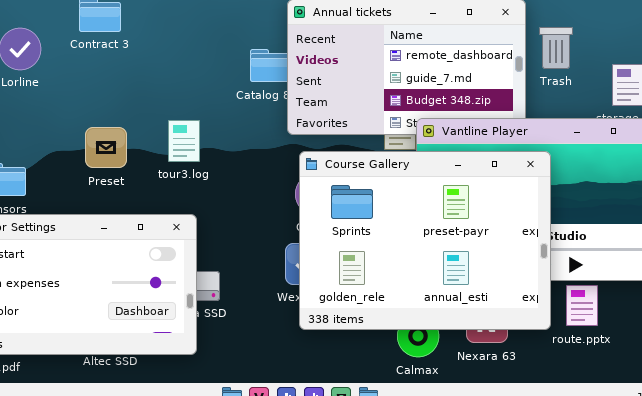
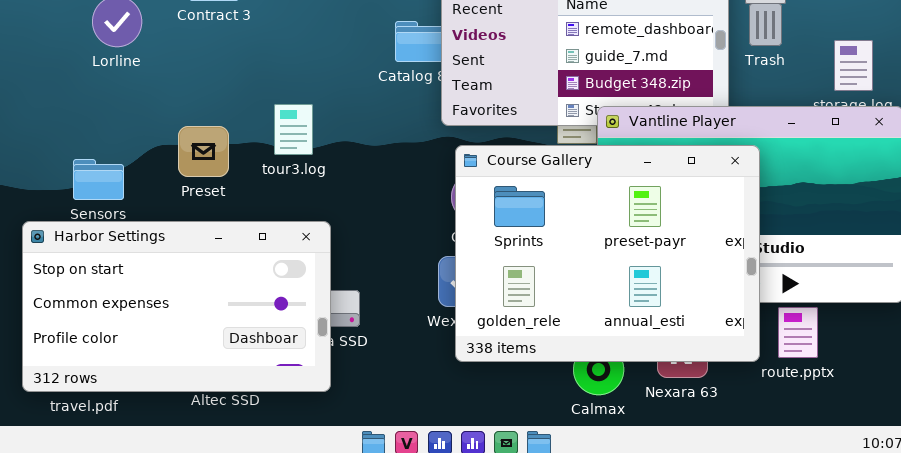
tour3.log: [168,120,200,162] -> [274,104,313,155], moved
Preset: [85,127,127,168] -> [178,126,229,177], moved

